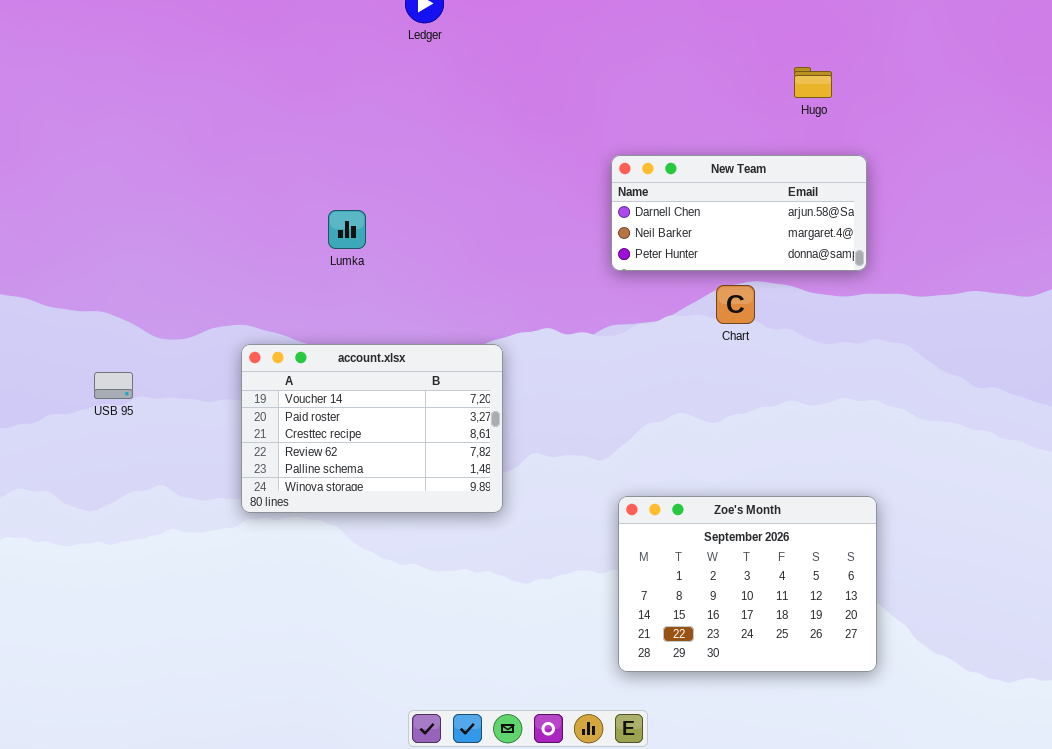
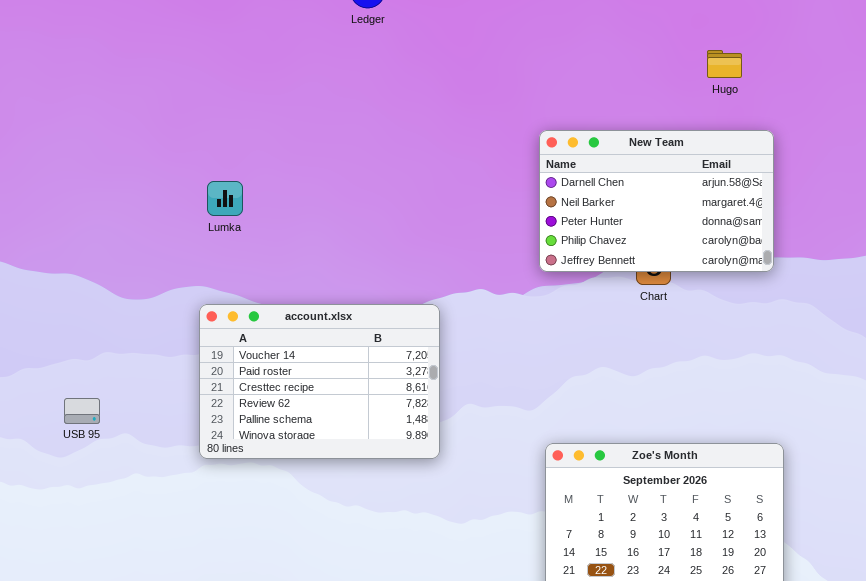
New Team: [611,155,867,271] -> [539,130,774,272], resized
Lumka: [328,210,366,249] -> [207,181,243,216], moved
USB 95: [94,372,133,399] -> [64,398,100,424], moved

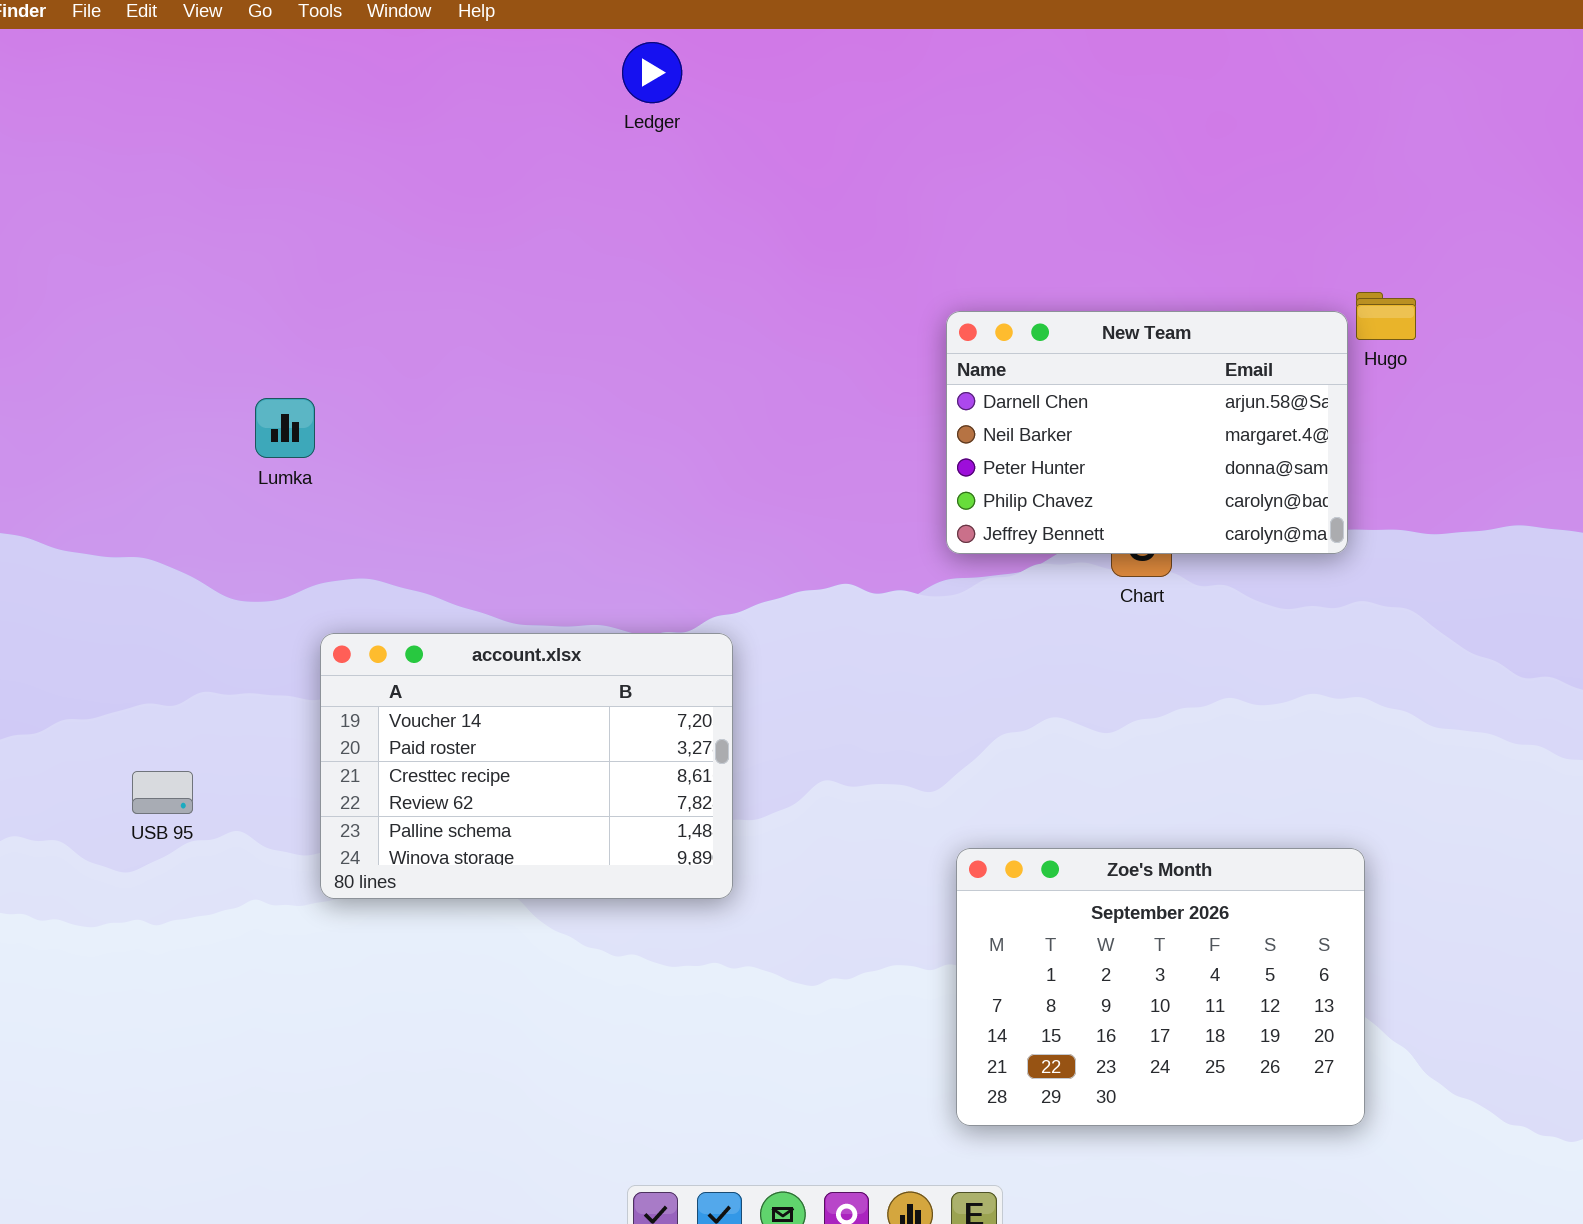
Hugo: [707,50,742,78] -> [1356,292,1416,340], moved
Lumka: [207,181,243,216] -> [255,398,315,458], moved
account.xlsx: [199,304,440,459] -> [320,633,733,899], moved

